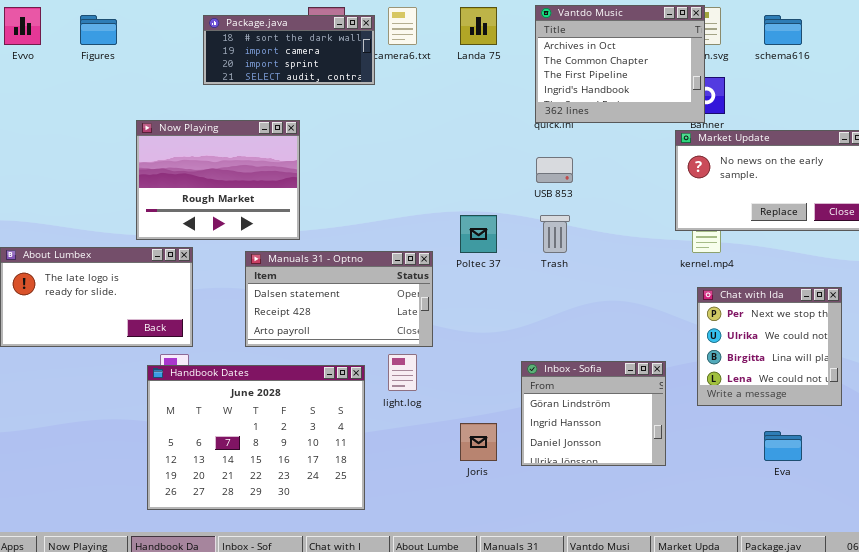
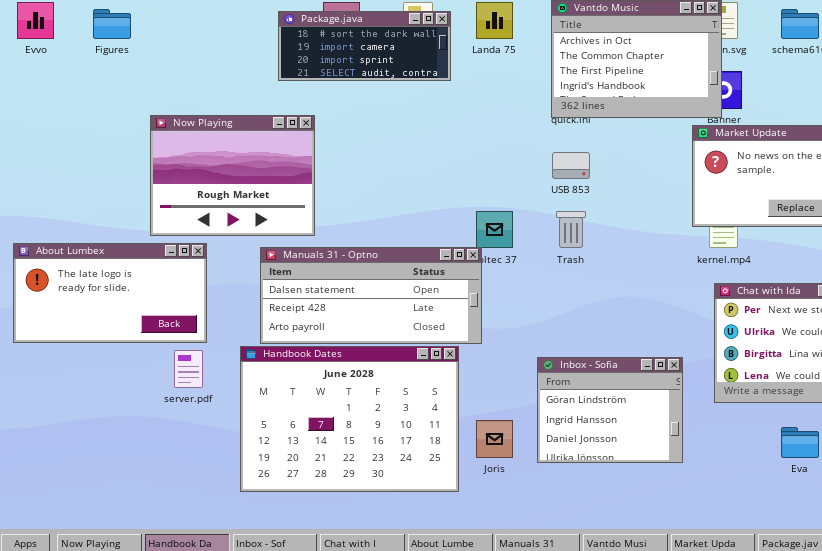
Package.java: [203,15,375,85] -> [278,11,451,81], moved
Manuals 31 - Optno: [245,251,433,347] -> [260,247,482,344], resized
Handbook Dates: [147,365,365,510] -> [240,346,459,492], moved

